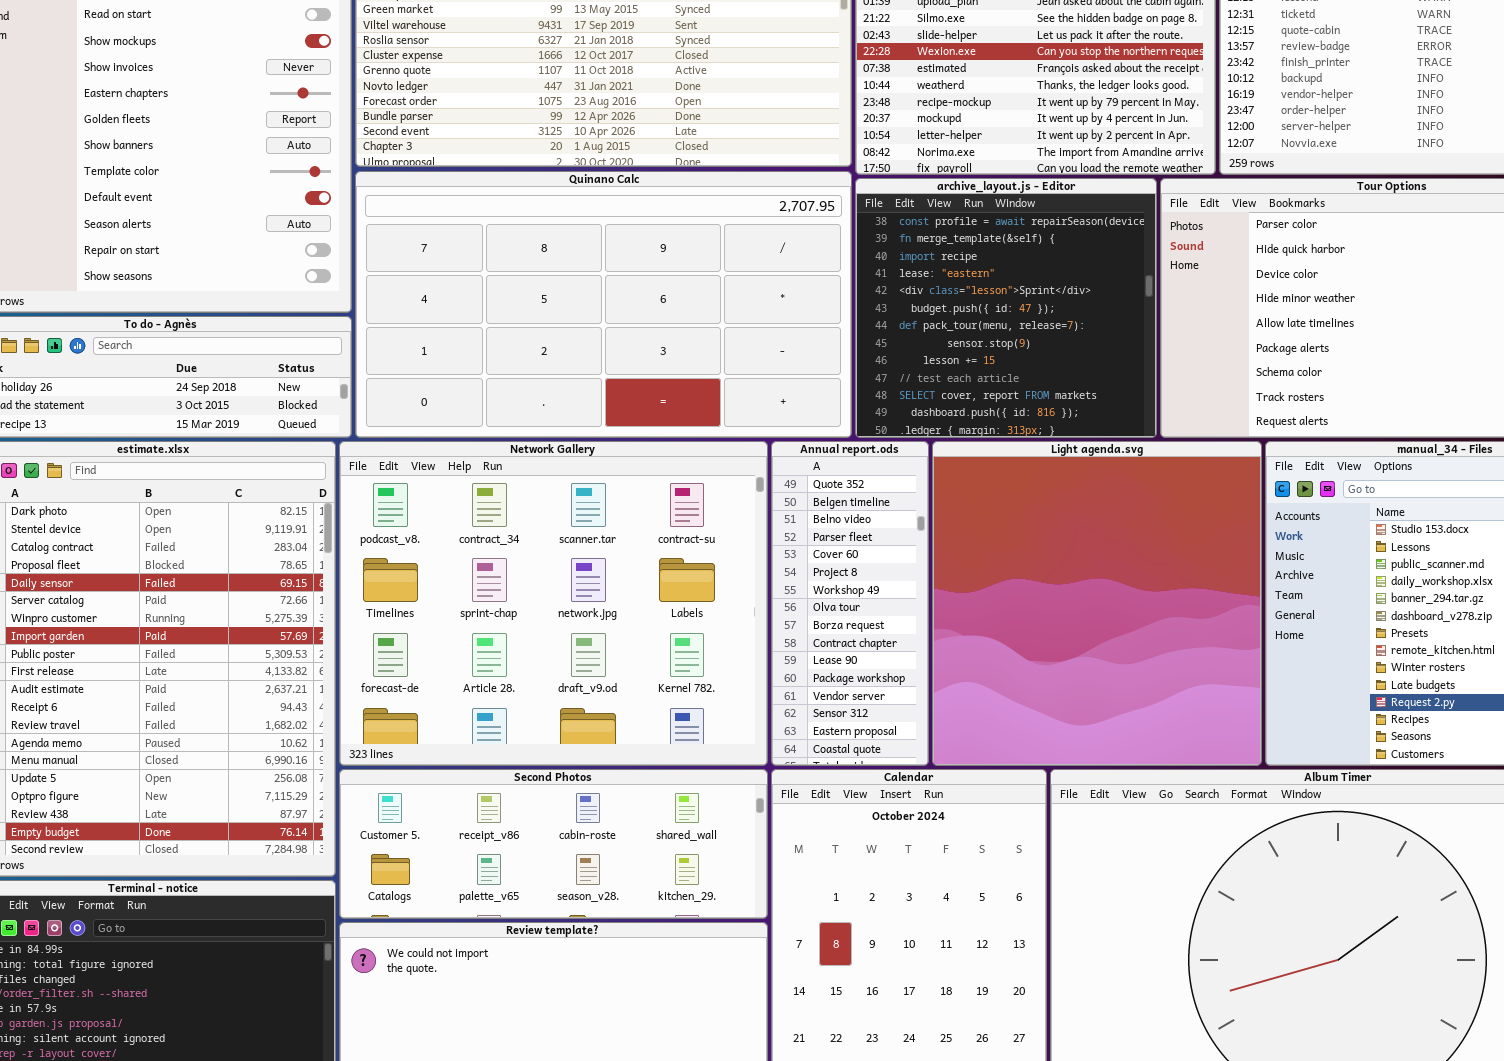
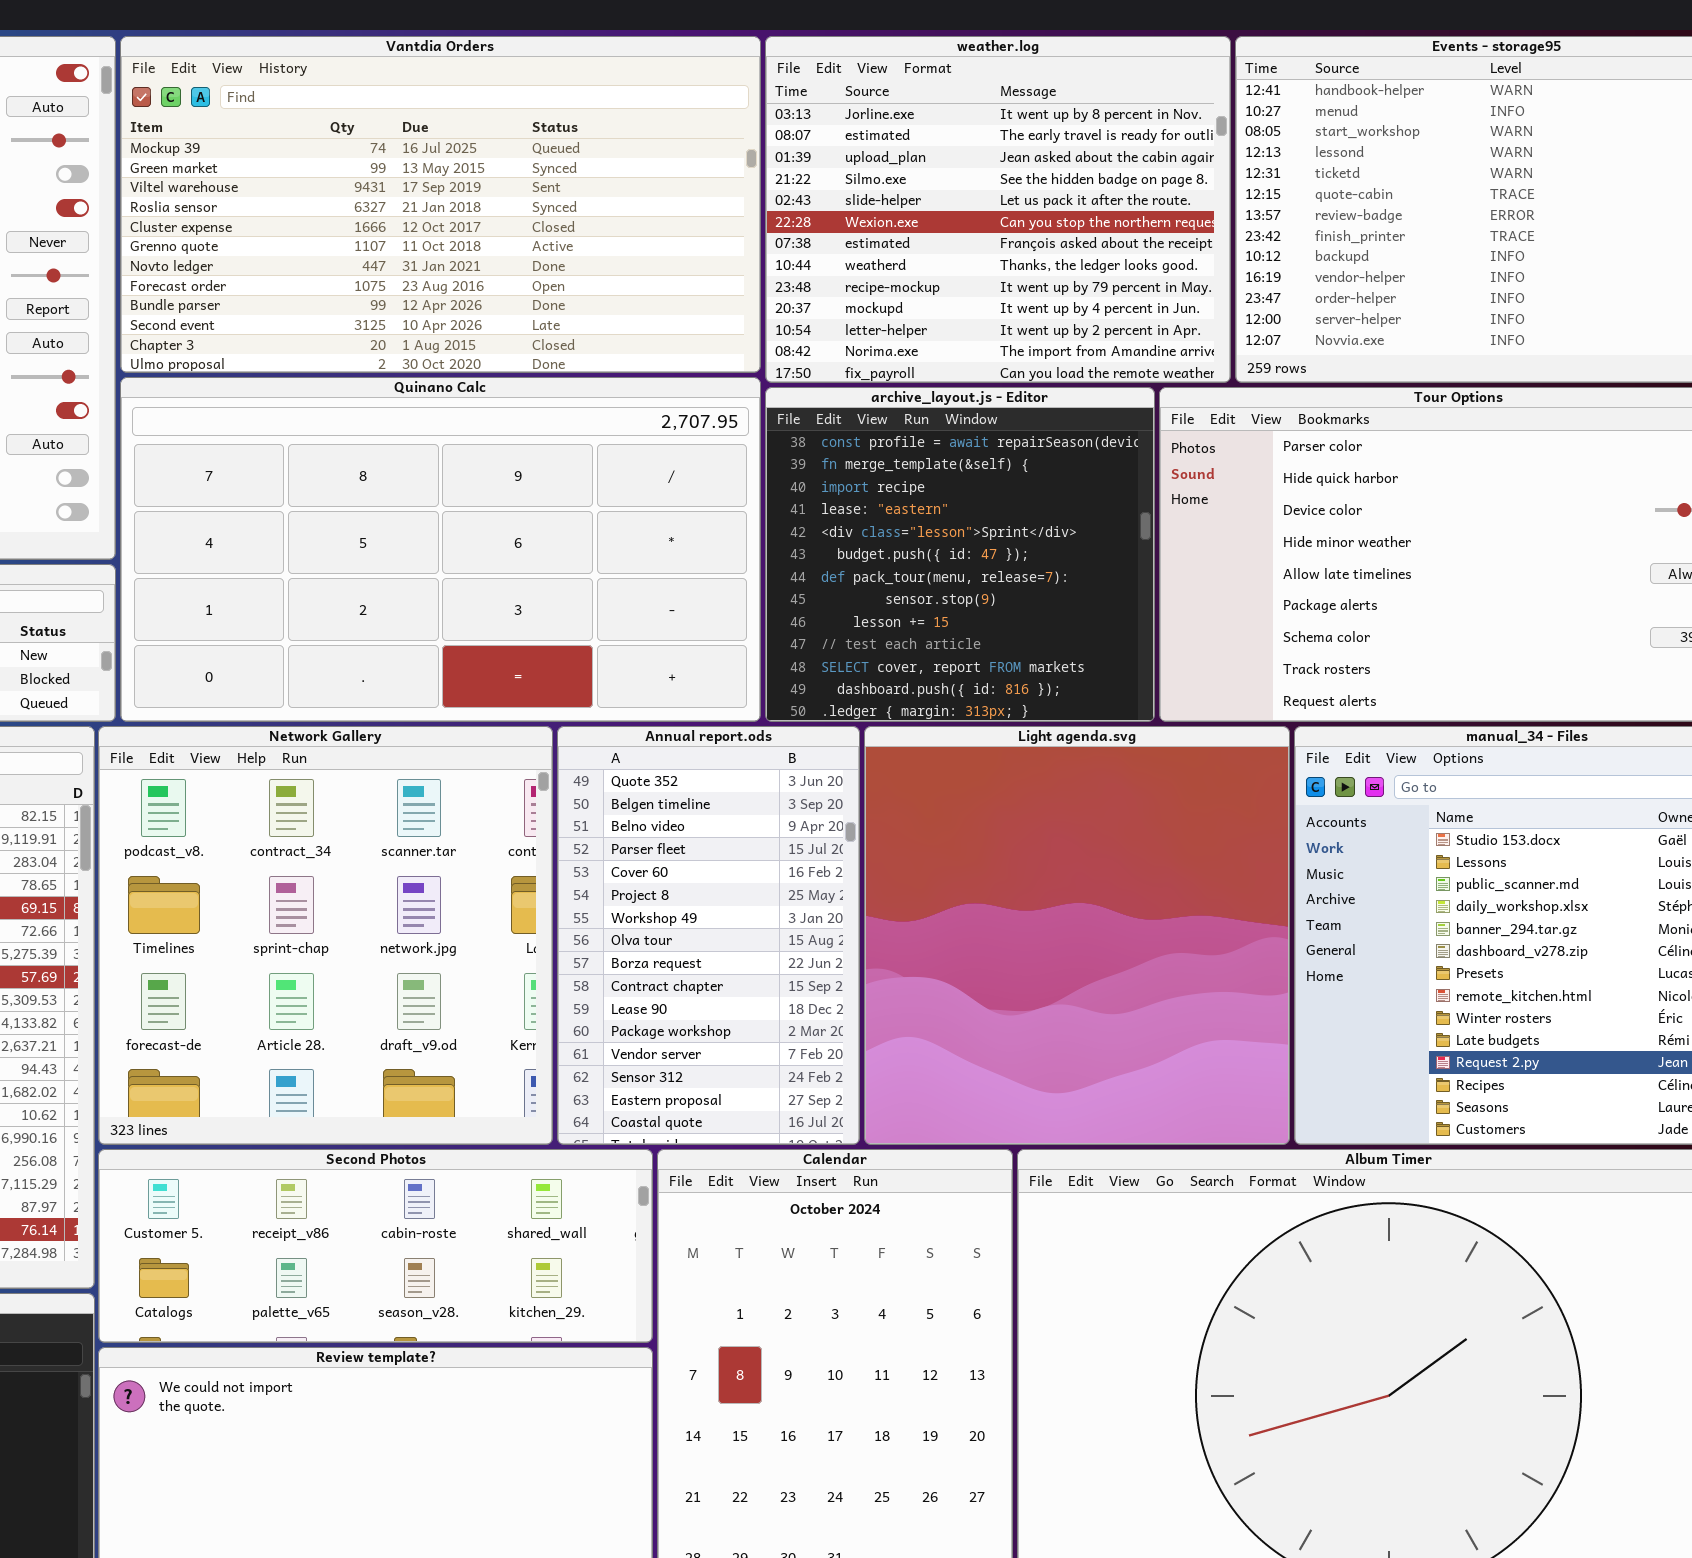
Network Gallery: [339,441,768,766] -> [98,726,553,1145], resized
Annual report.ods: [771,441,929,766] -> [557,726,860,1145], resized

